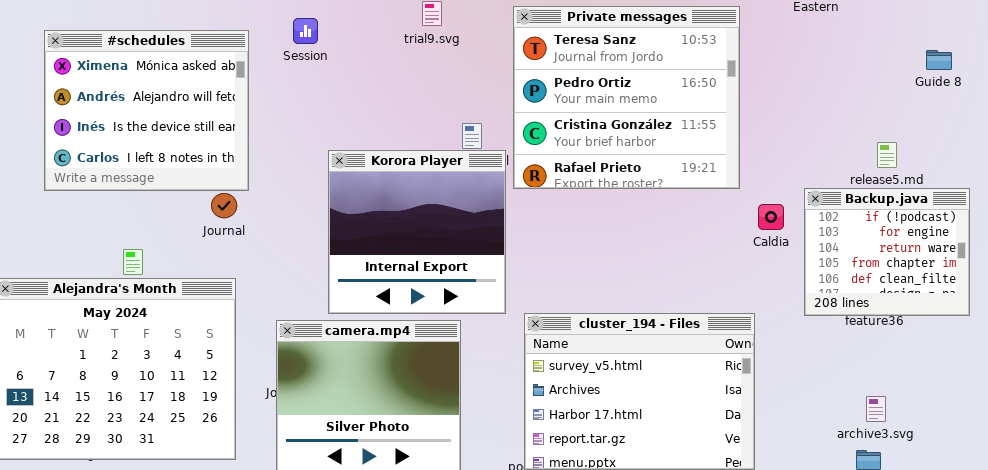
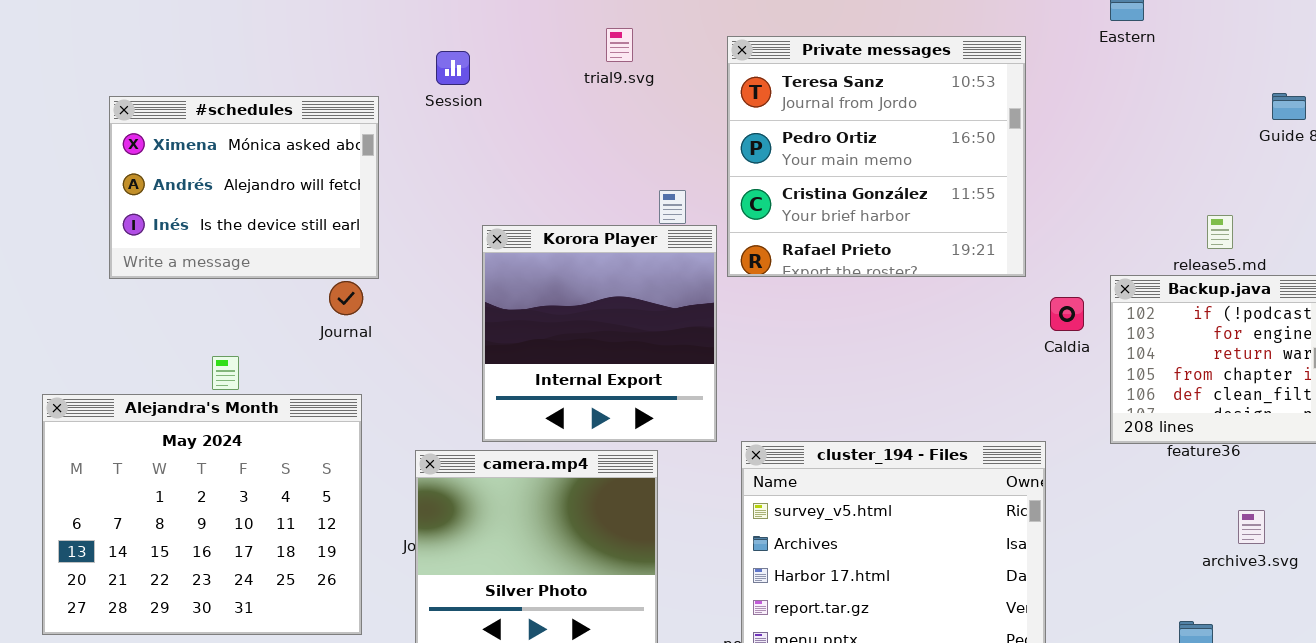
#schedules: [44,30,249,191] -> [109,96,379,279], resized
archive3.svg: [866,396,886,422] -> [1238,510,1265,544], moved

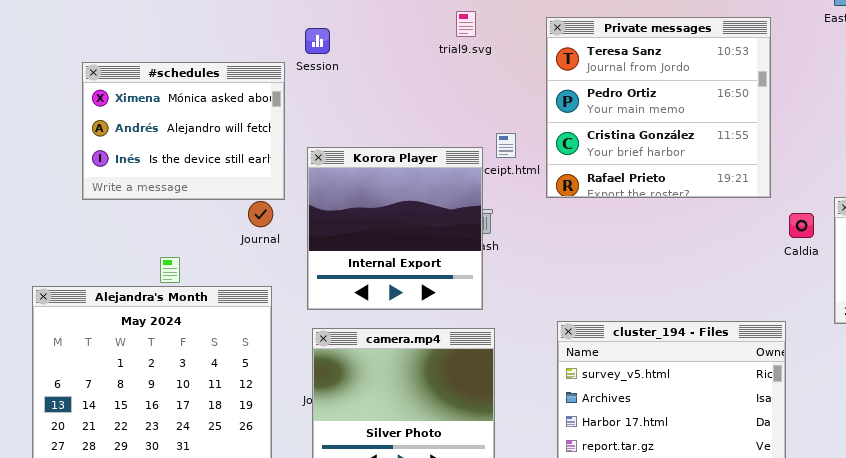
Session: [436,51,470,85] -> [305,28,330,54], moved
Korora Player: [482,225,717,442] -> [307,147,483,310], moved

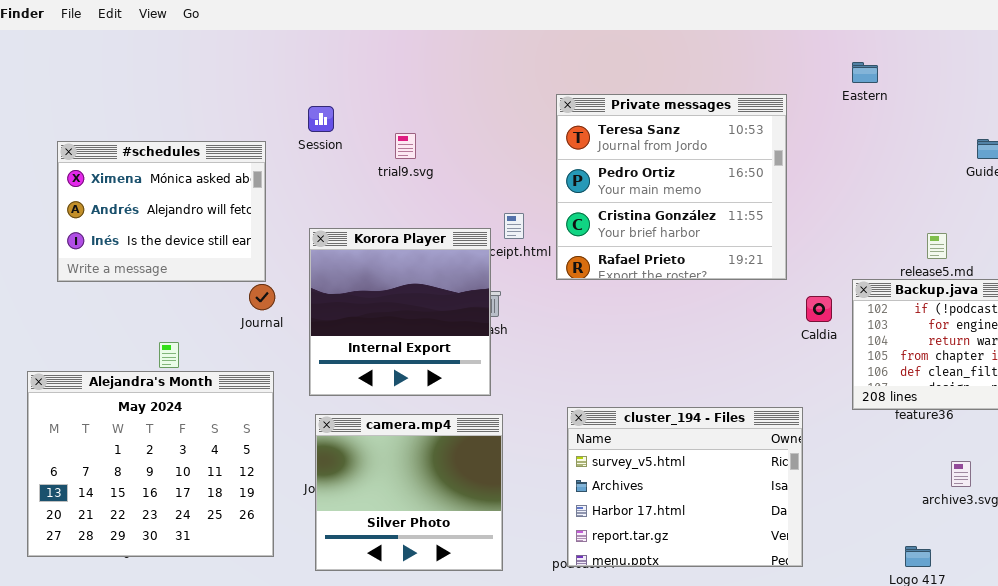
trial9.svg: [456,11,476,37] -> [395,133,416,159], moved
#schedules: [82,62,285,200] -> [57,141,266,282], moved

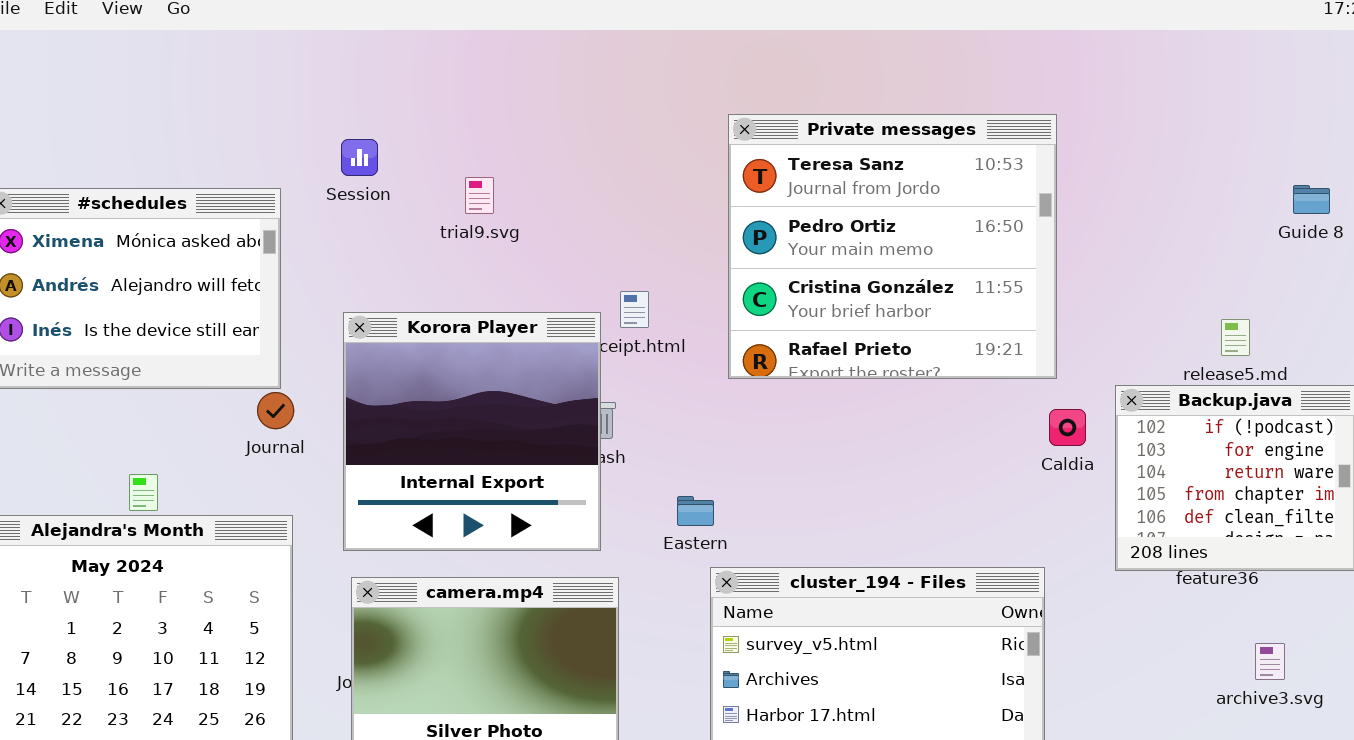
Eastern: [852,62,878,83] -> [677,496,714,526], moved
Private messages: [556,94,787,280] -> [728,114,1057,379], moved

